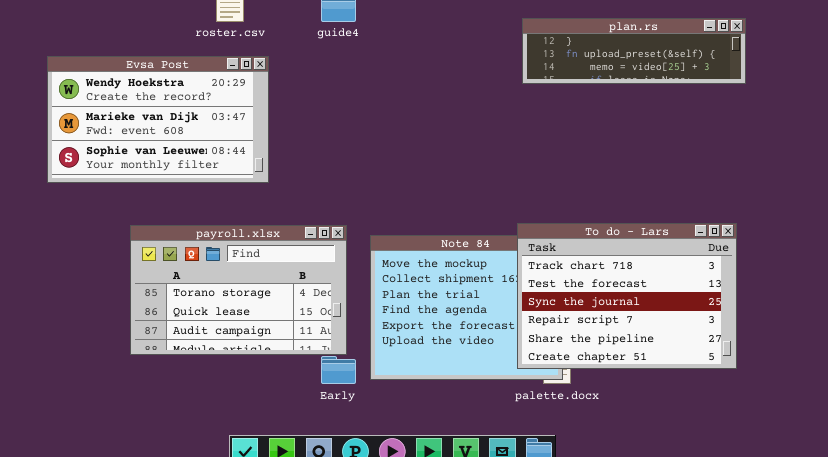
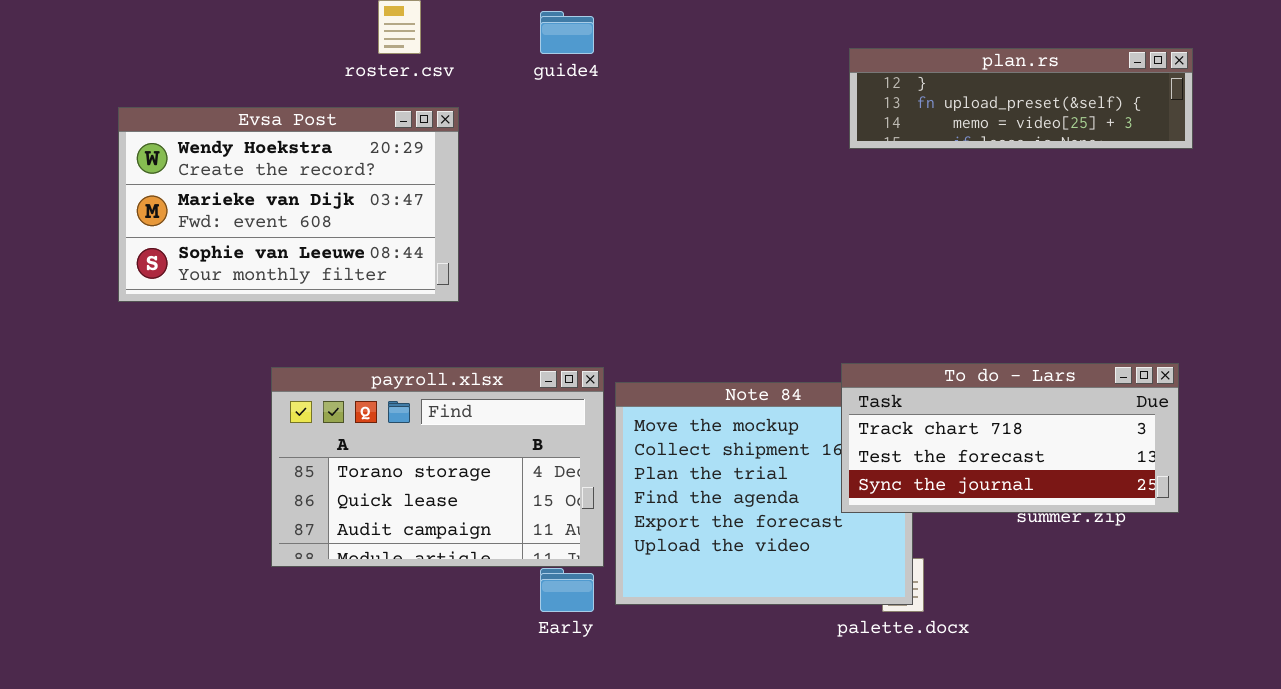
To do - Lars: [517,223,737,369] -> [841,363,1179,513], resized
payroll.xlsx: [130,225,347,355] -> [271,367,604,567], moved

